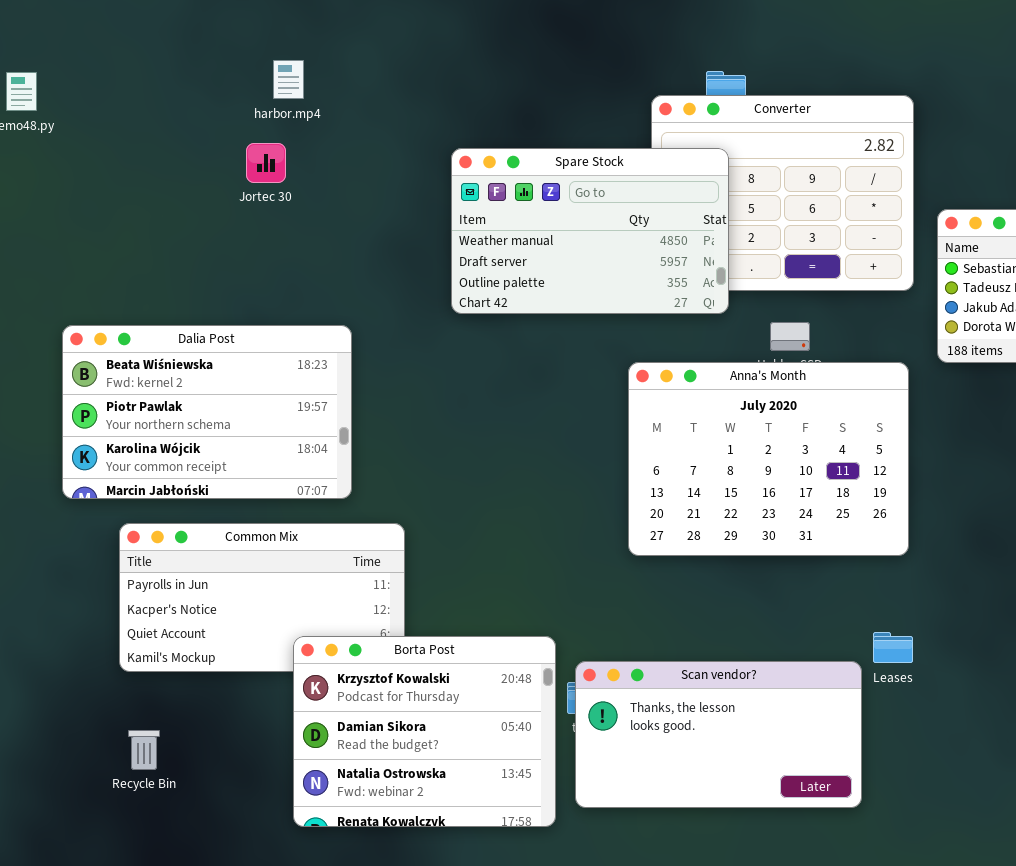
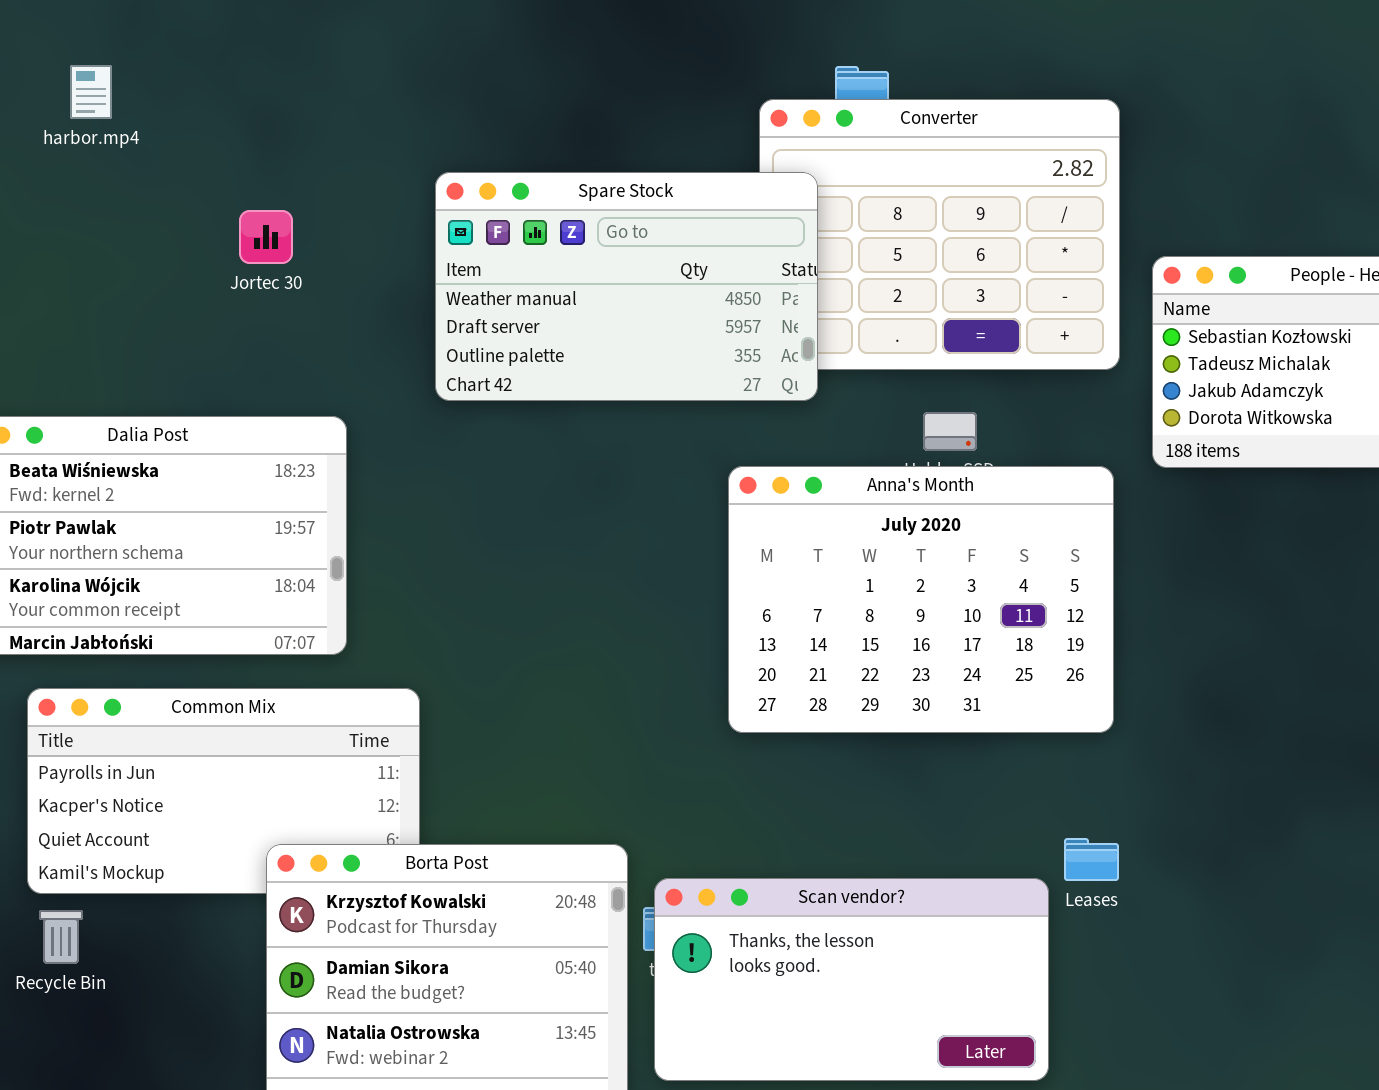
harbor.mp4: [273,60,304,99] -> [70,65,112,119], moved
Jortec 30: [246,143,286,183] -> [239,210,293,264], moved
Spare Stock: [451,148,729,314] -> [435,172,818,401], moved
Recycle Bin: [128,730,160,770] -> [39,910,83,964], moved

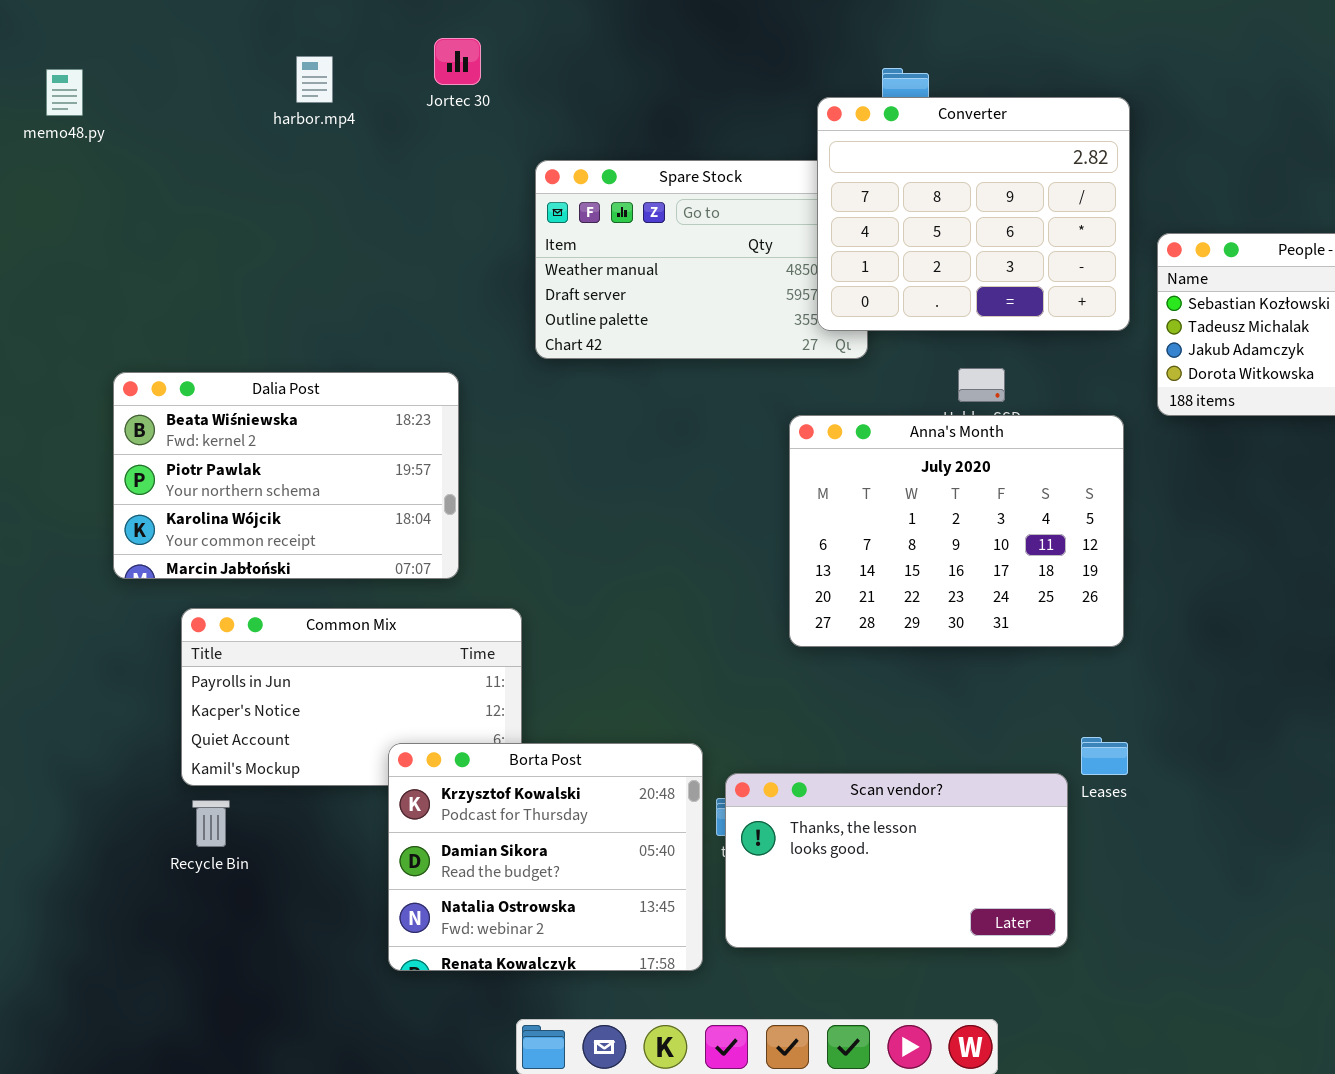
harbor.mp4: [70,65,112,119] -> [296,56,333,103], moved
Converter: [759,99,1120,370] -> [817,97,1130,331], raised
Jortec 30: [239,210,293,264] -> [434,38,481,85], moved

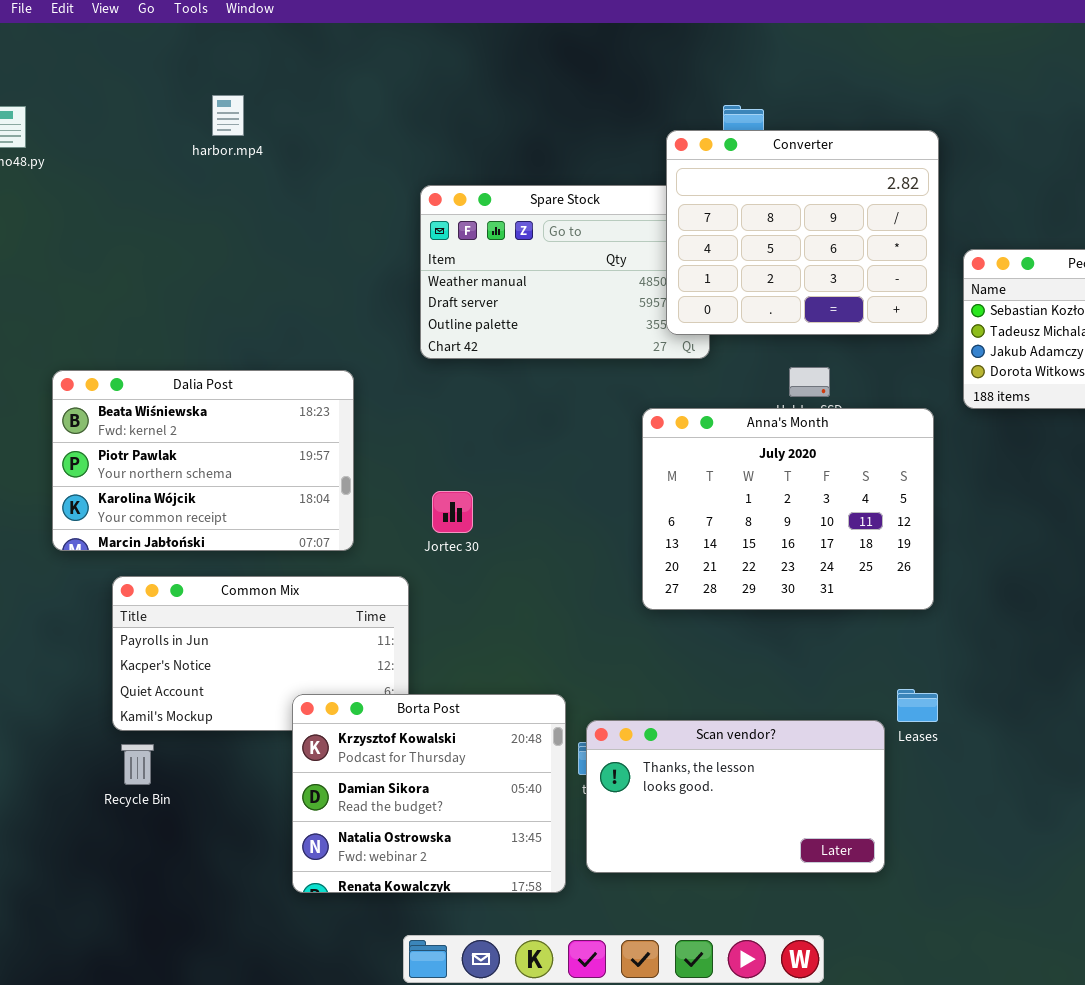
Jortec 30: [434,38,481,85] -> [432,491,473,533], moved

